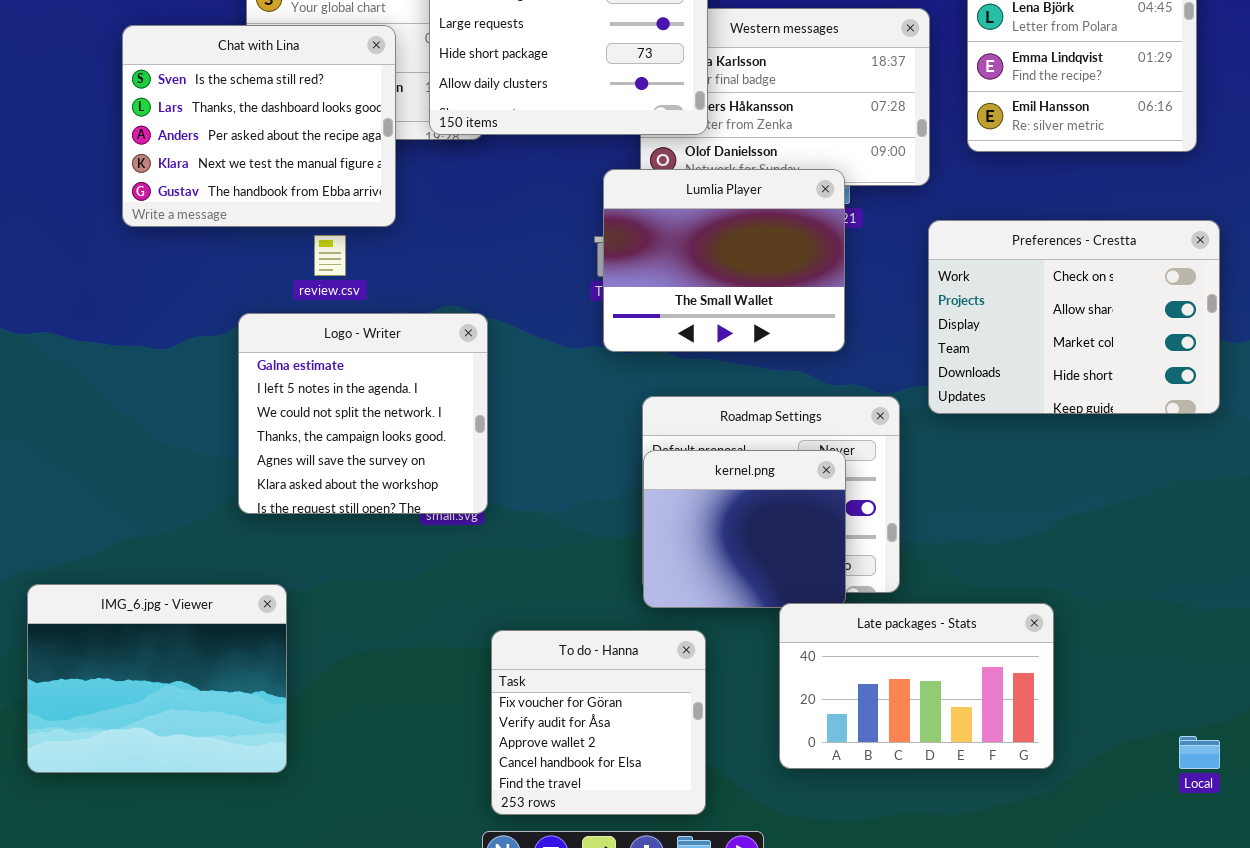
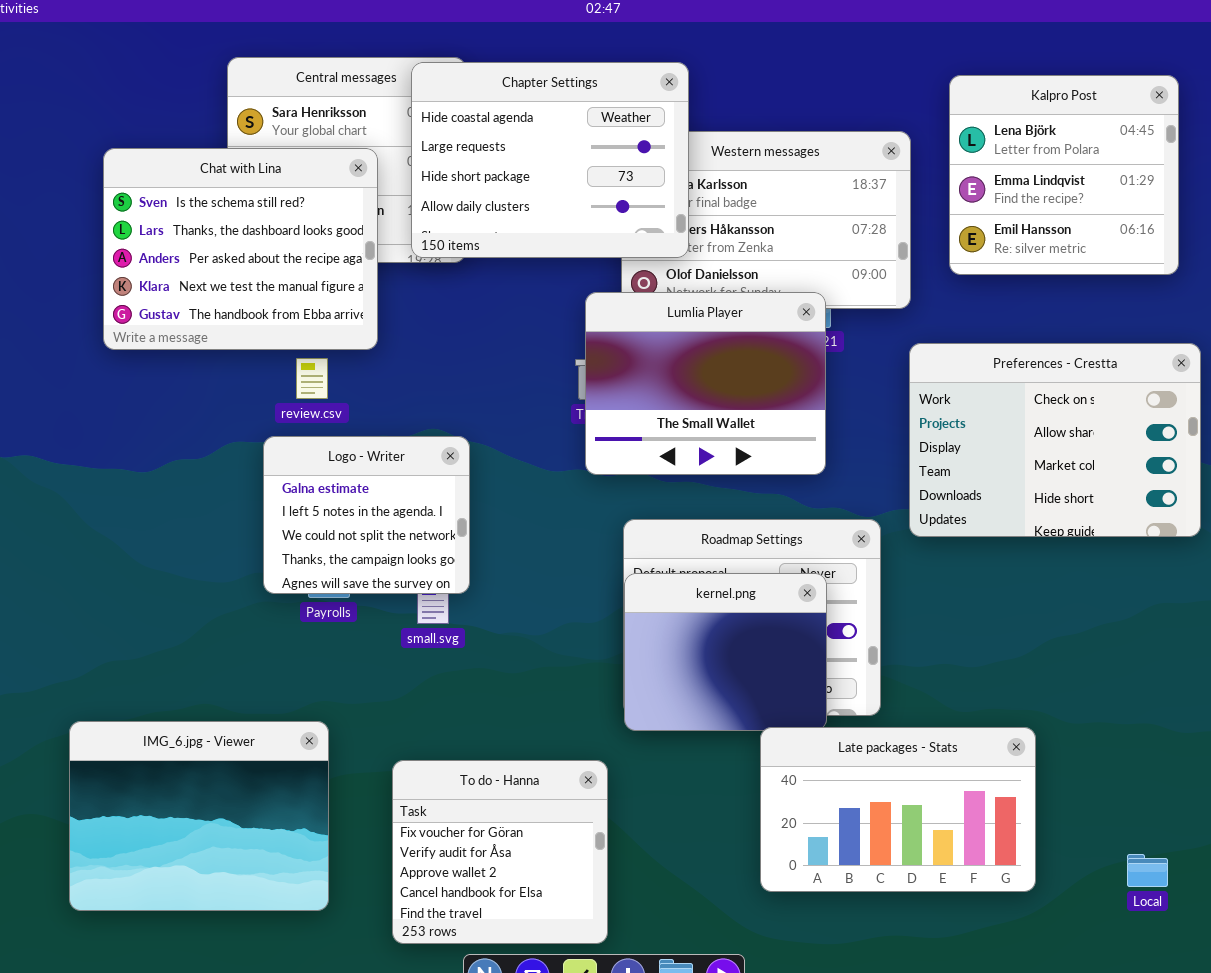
Logo - Writer: [238,313,488,514] -> [263,436,470,594], resized
IMG_6.jpg - Viewer: [27,584,287,773] -> [69,721,329,911], moved
To do - Hanna: [491,630,706,815] -> [392,760,608,944], moved
Local: [1179,736,1220,769] -> [1127,854,1168,887], moved

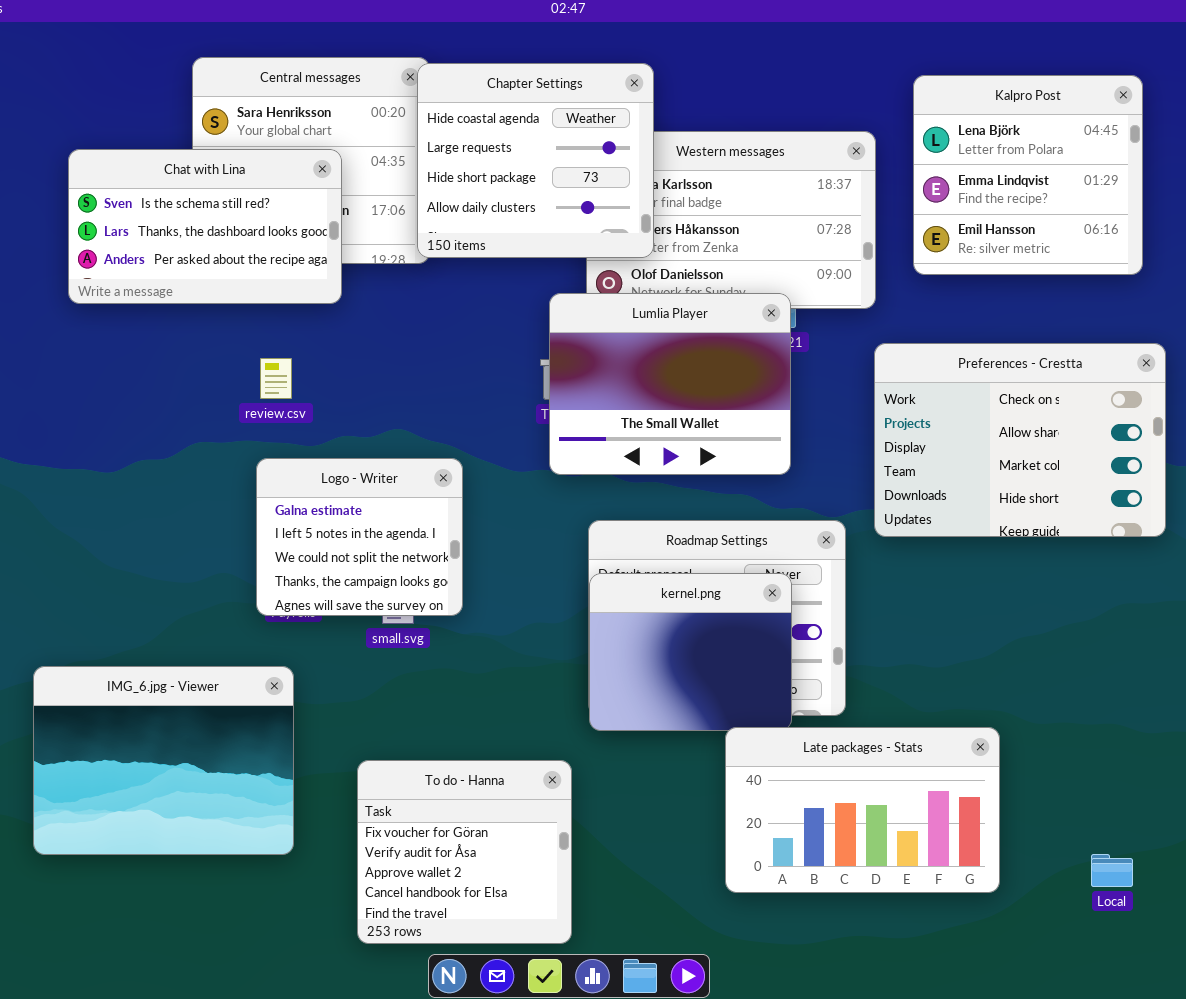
Chapter Settings: [411,62,689,258] -> [417,63,654,258], resized
Chat with Lina: [103,148,378,350] -> [68,149,342,304], resized
Logo - Writer: [263,436,470,594] -> [256,458,463,616], moved
IMG_6.jpg - Viewer: [69,721,329,911] -> [33,666,294,855], moved

